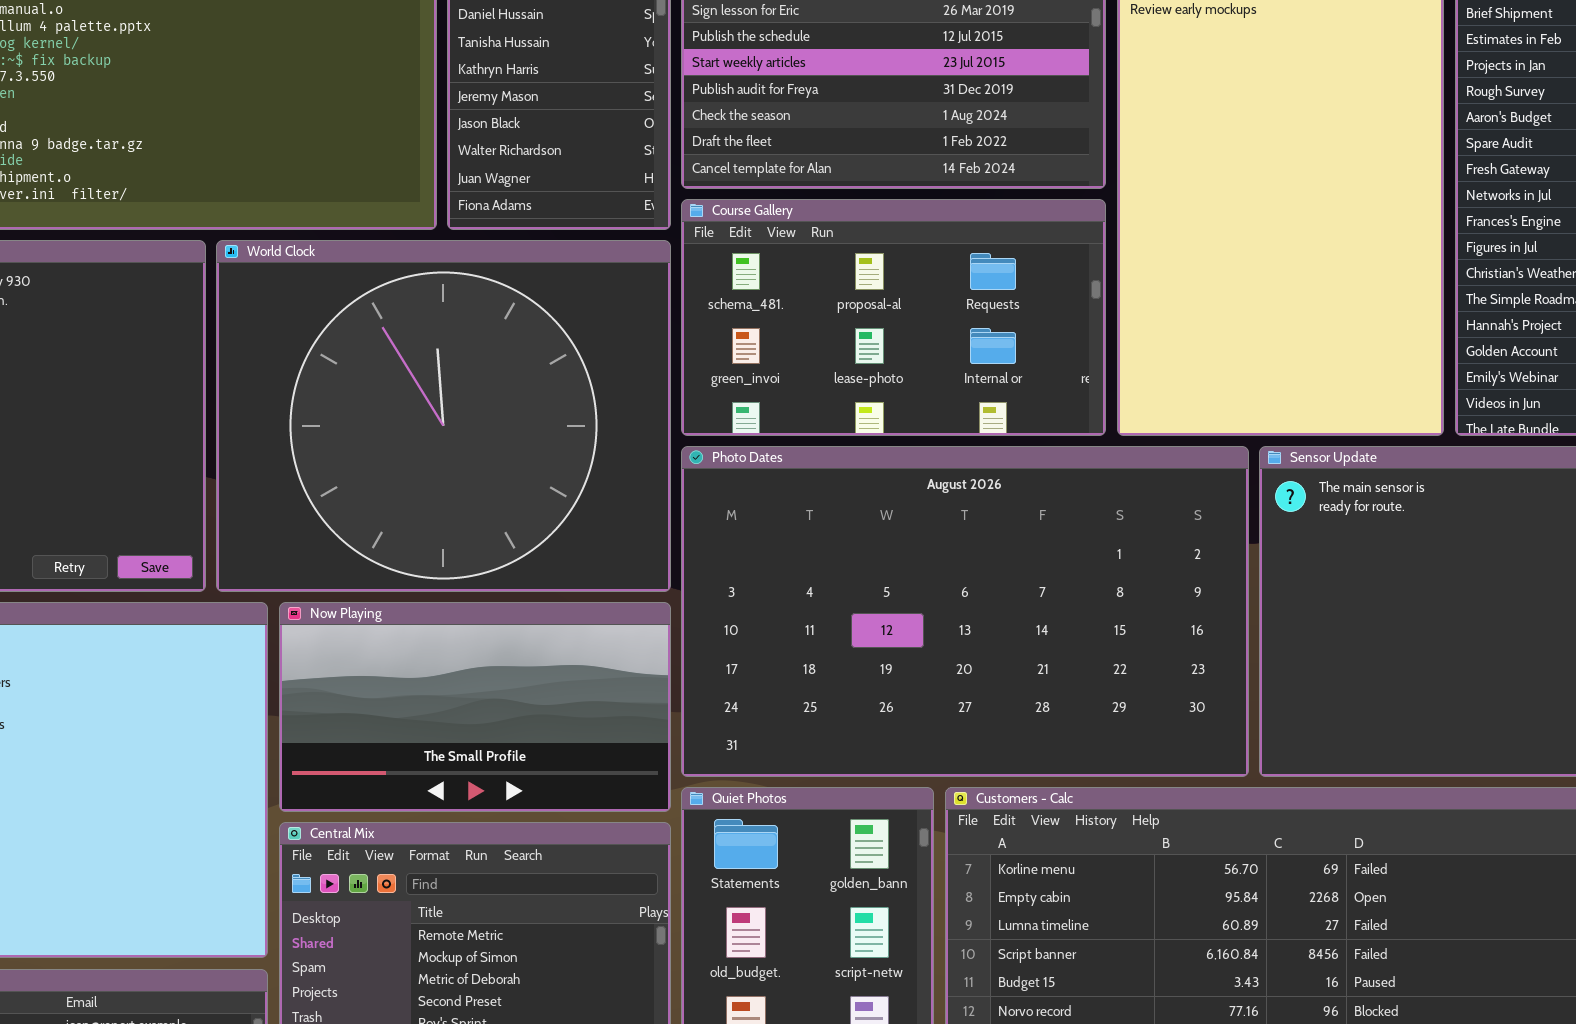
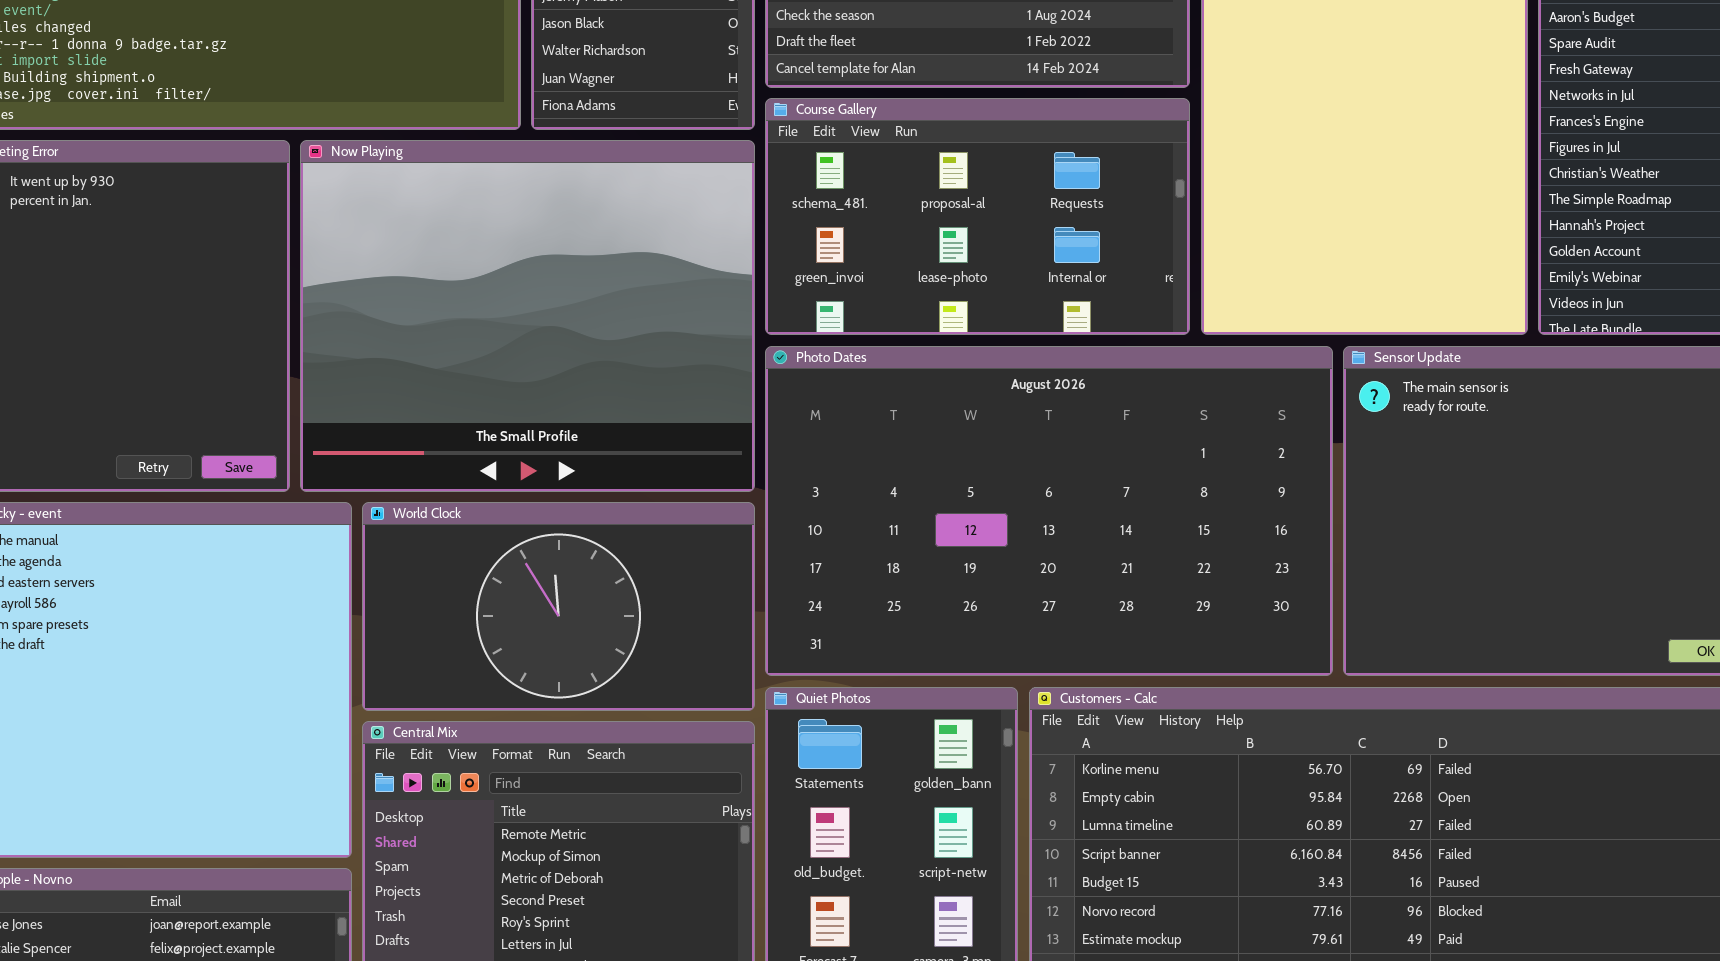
World Clock: [216,240,671,592] -> [362,502,755,711], moved, resized
Now Playing: [279,602,671,812] -> [300,140,755,492], moved, resized

